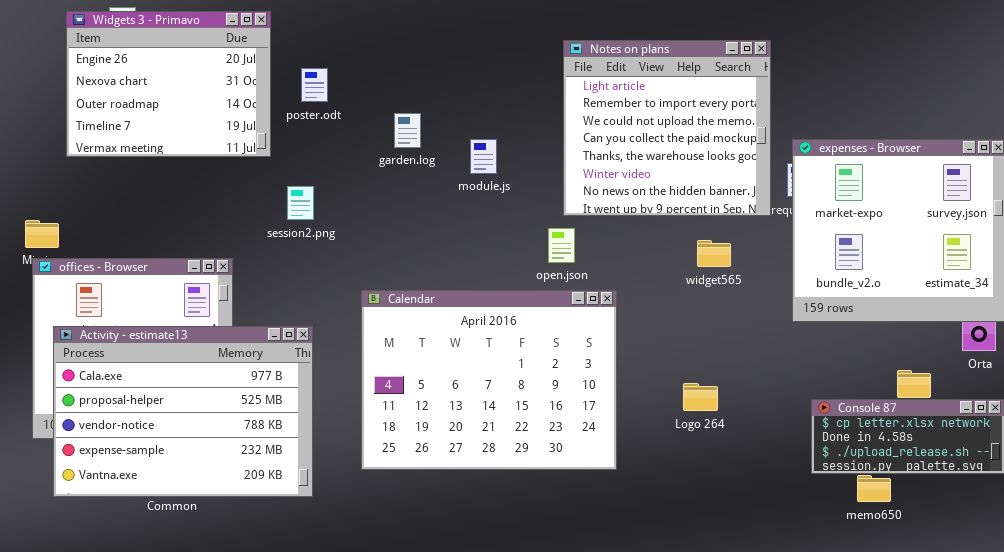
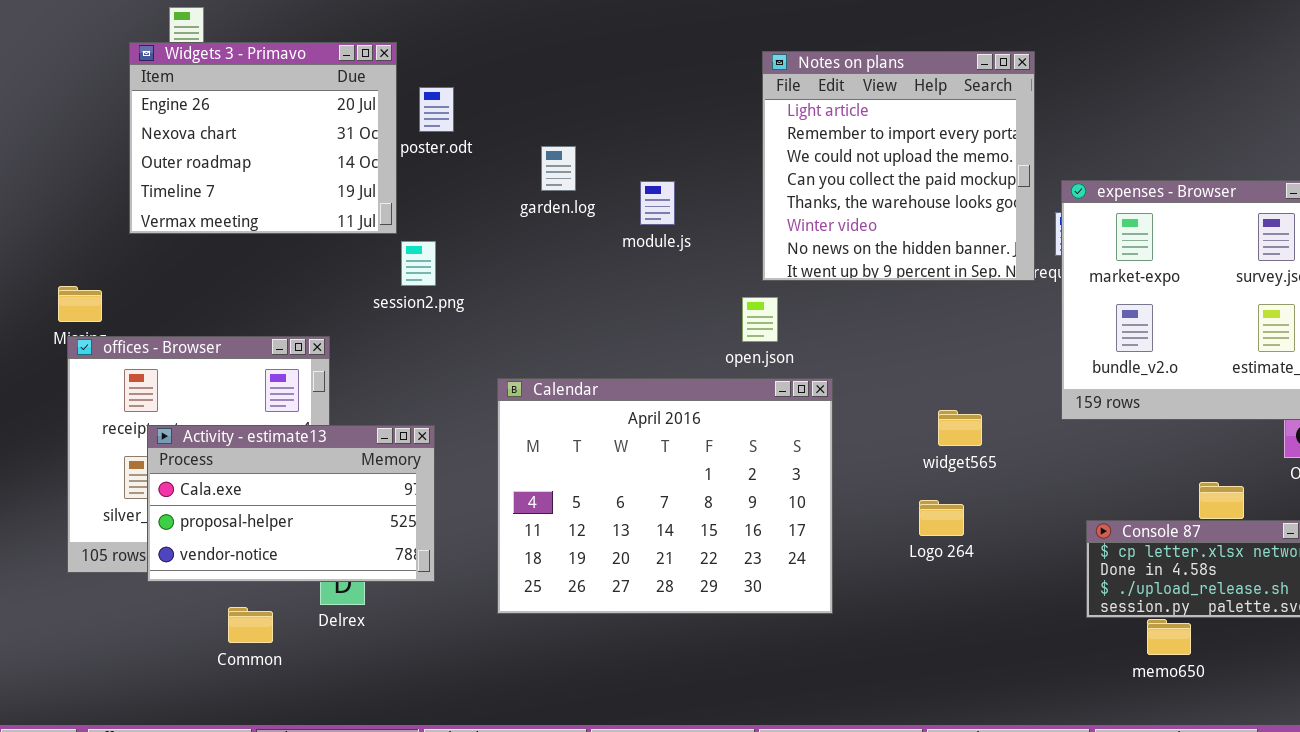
Widgets 3 - Primavo: [66,11,271,157] -> [129,42,397,234], moved
widget565: [697,240,731,267] -> [938,410,982,446], moved
Activity - estimate13: [53,326,313,497] -> [147,425,435,582], resized

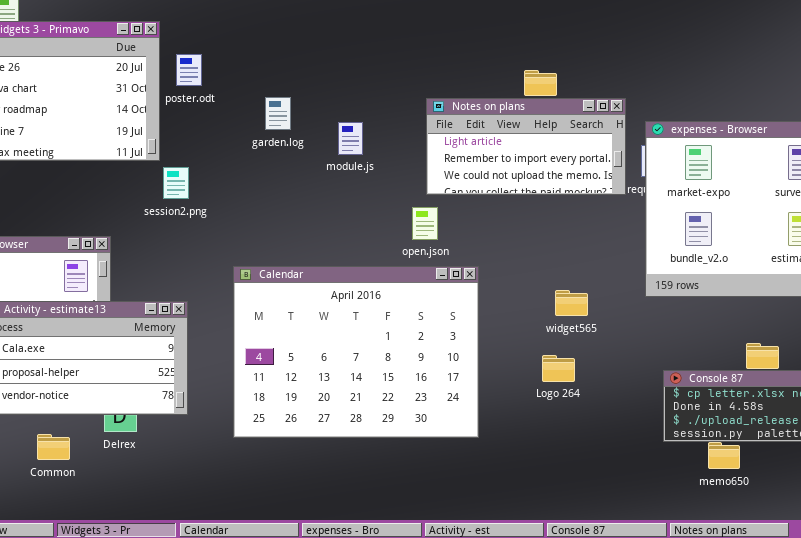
Notes on plans: [762,51,1035,281] -> [426,98,626,195], resized

